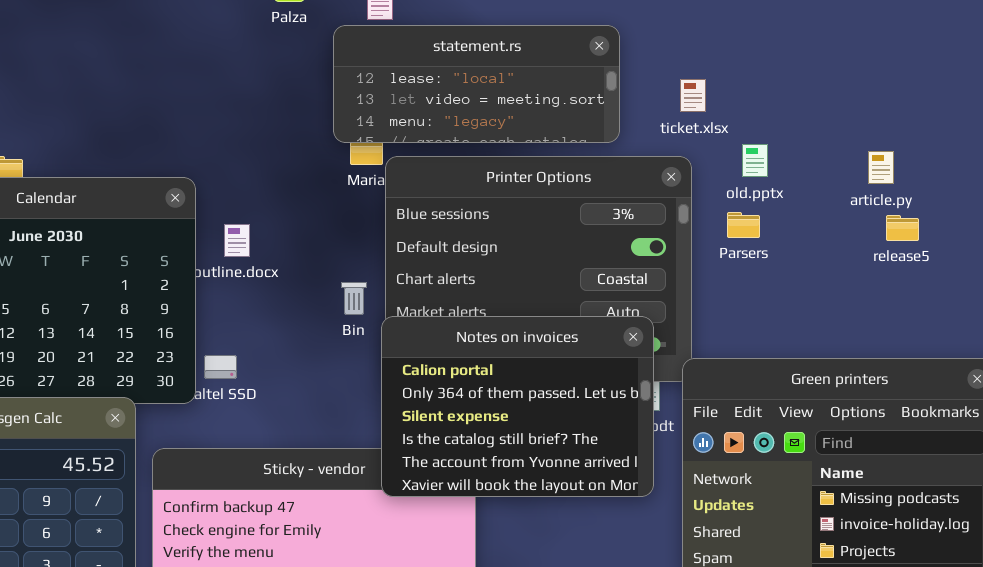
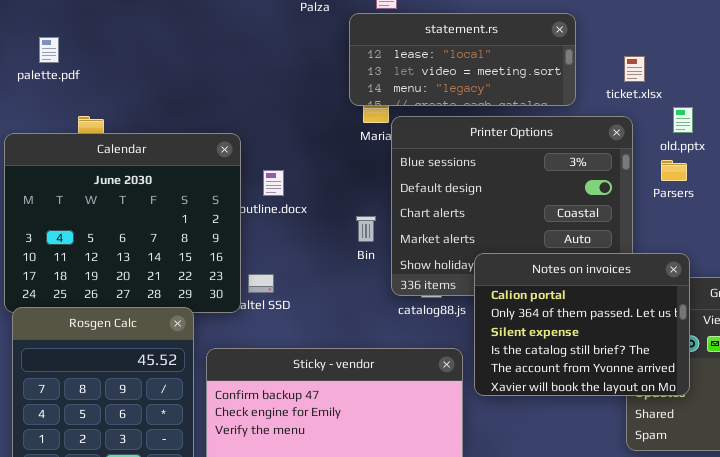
Notes on invoices: [381,316,654,497] -> [474,253,690,396], moved

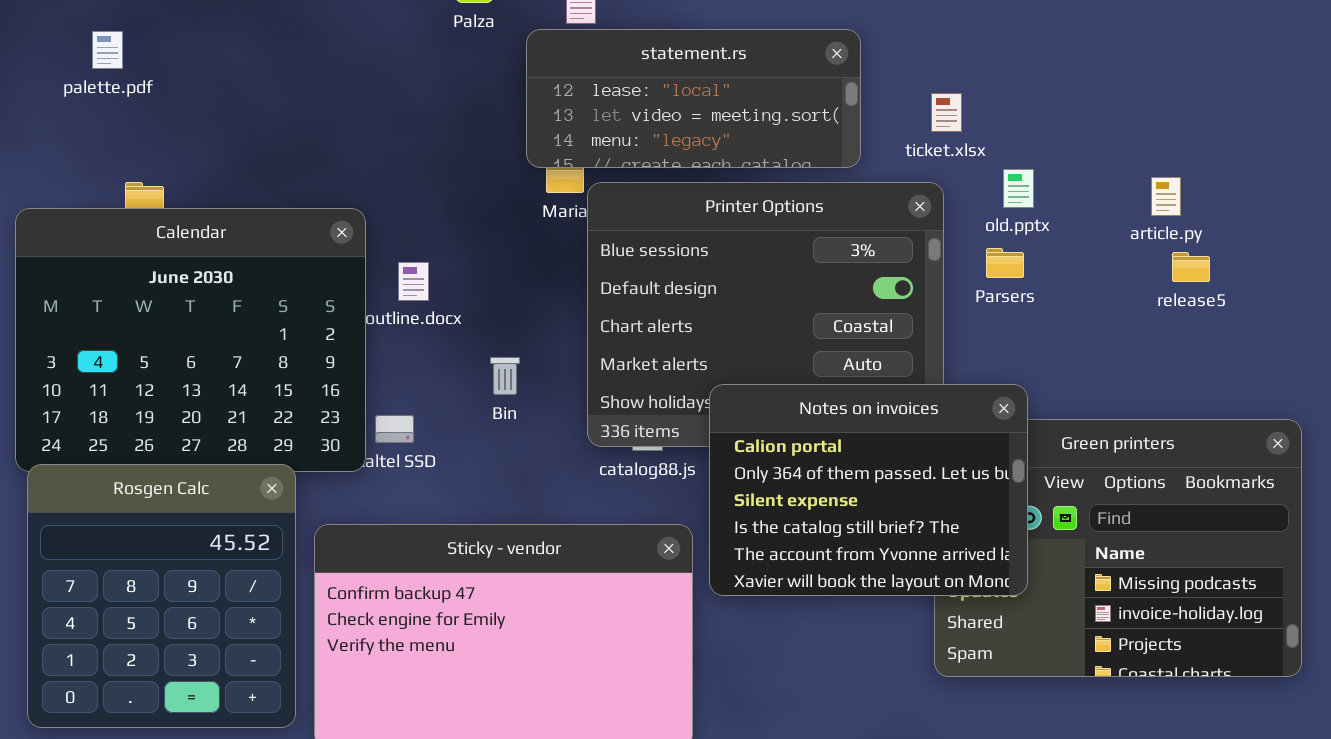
palette.pdf: [39,37,59,63] -> [92,31,123,69], moved
Bin: [356,216,376,242] -> [490,357,520,395], moved

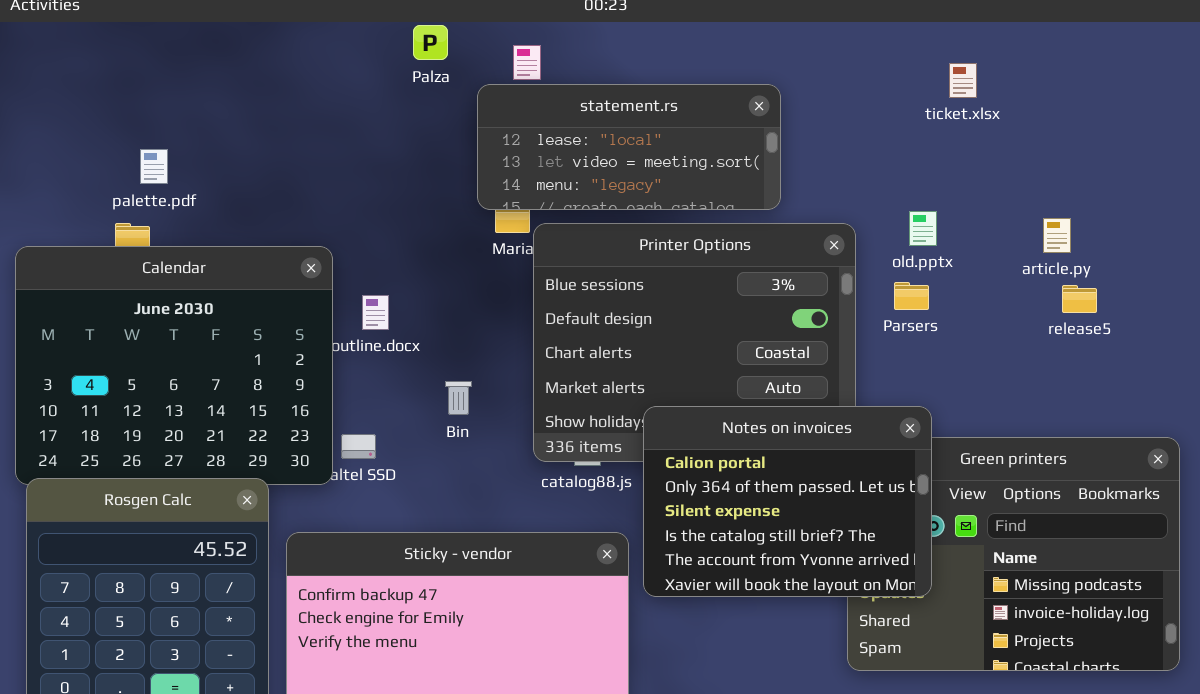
palette.pdf: [92,31,123,69] -> [140,149,168,184], moved
ticket.xlsx: [931,93,962,132] -> [949,63,977,98], moved

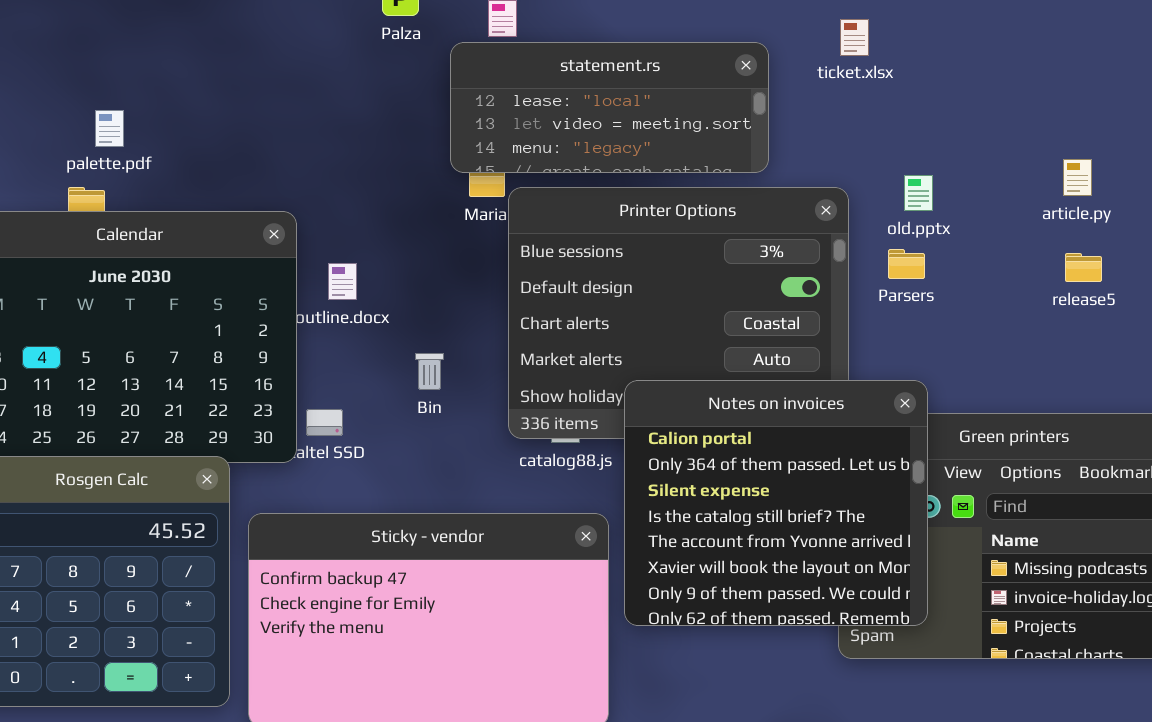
ticket.xlsx: [949,63,977,98] -> [840,19,869,56], moved
article.py: [1043,218,1071,253] -> [1063,159,1092,196], moved
Notes on invoices: [643,406,932,597] -> [624,380,928,626], resized

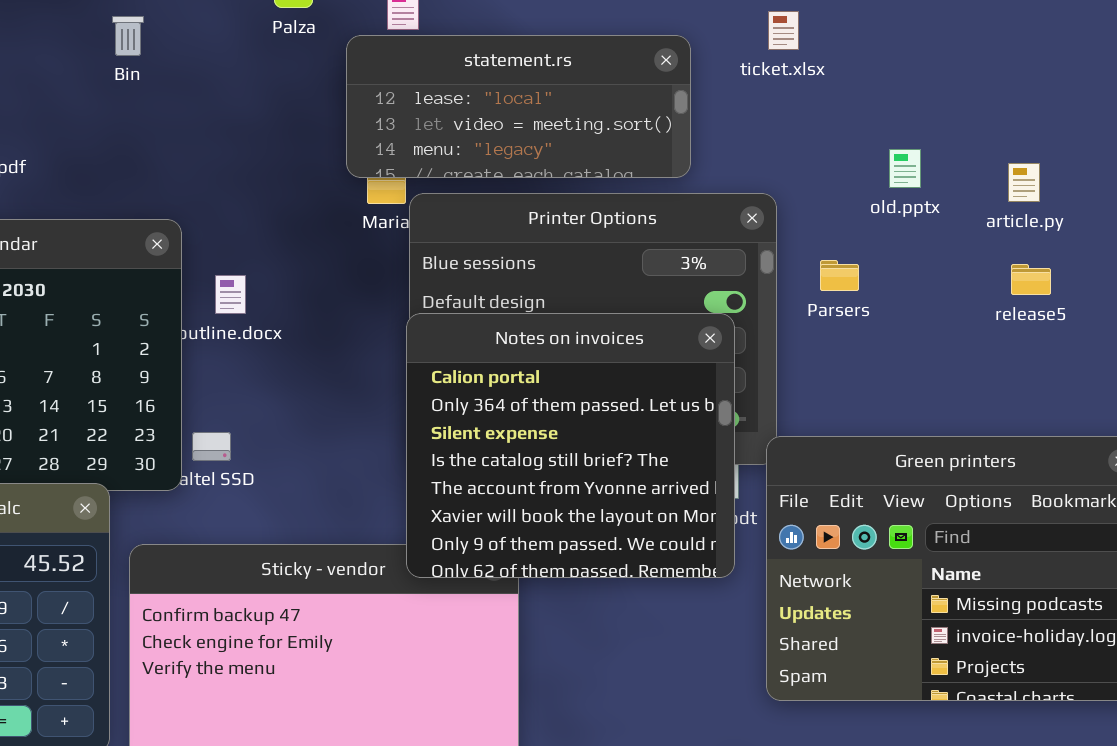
old.pptx: [904,175,933,211] -> [889,149,921,188], moved
Bin: [415,353,444,390] -> [112,16,144,56], moved
Notes on invoices: [624,380,928,626] -> [406,313,735,578], moved

